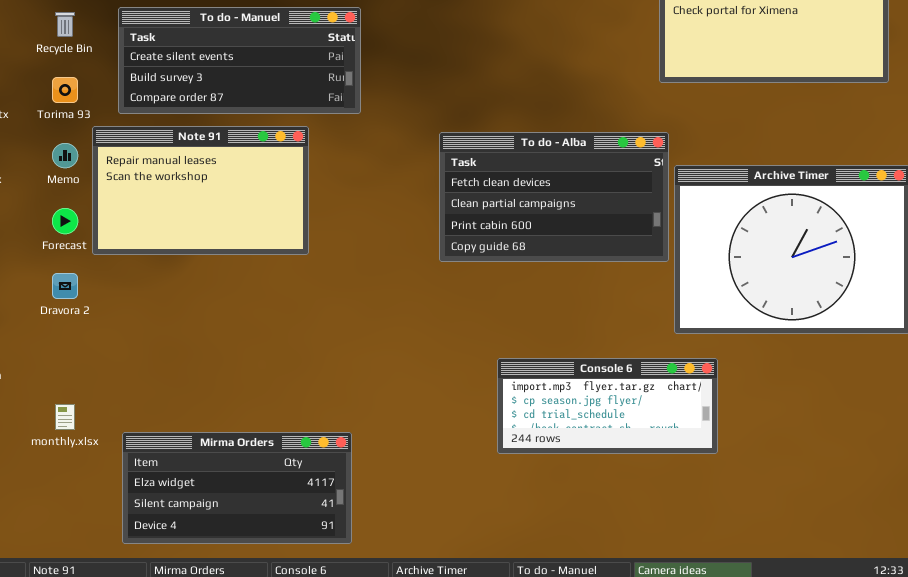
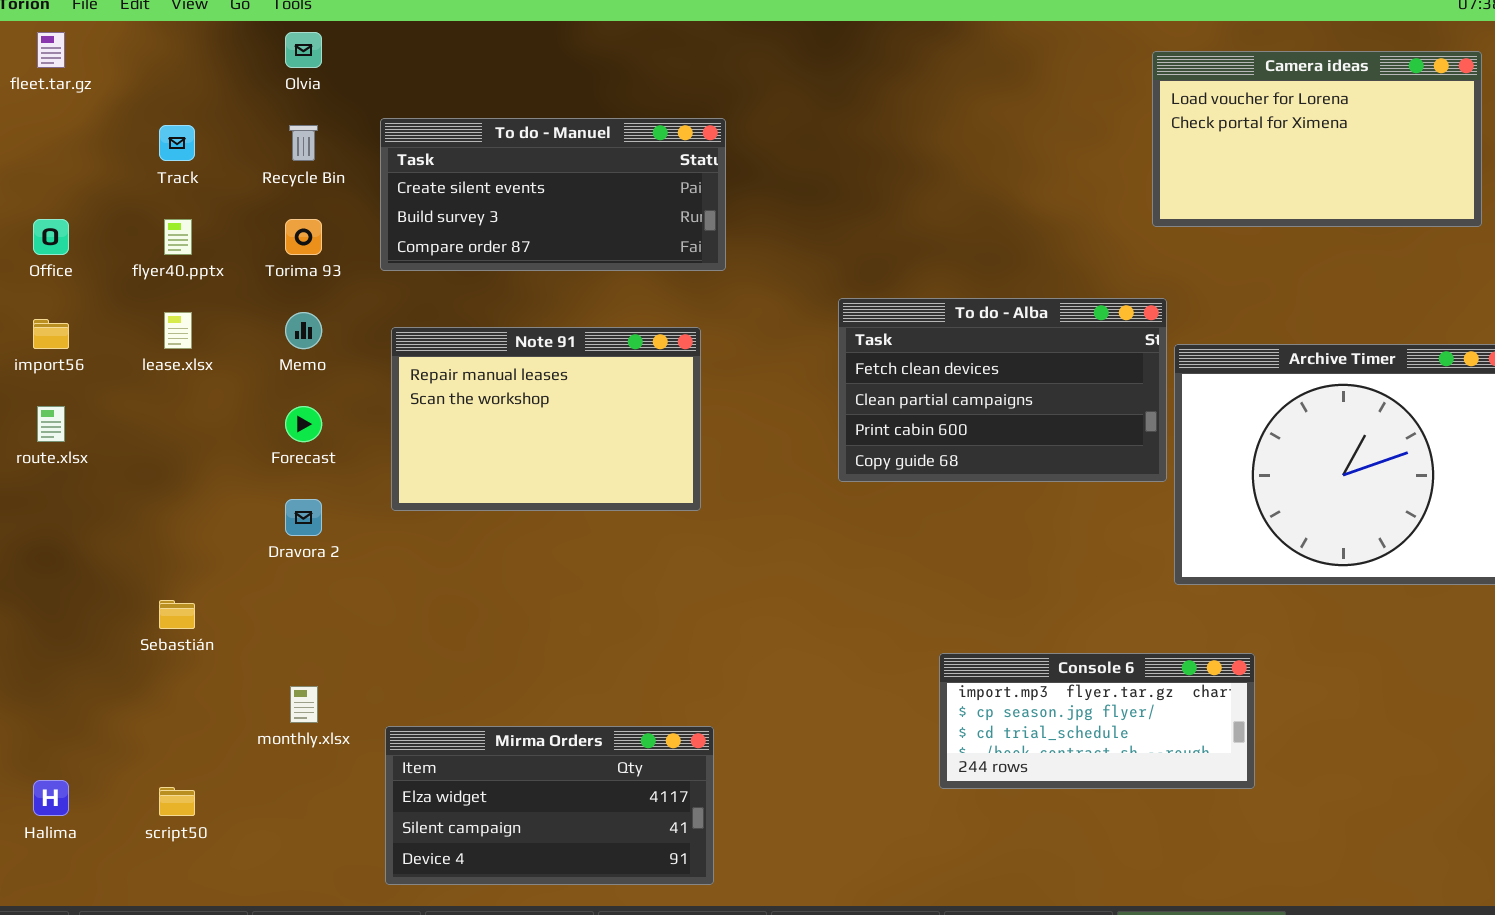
Note 91: [92,126,309,255] -> [391,327,701,511], moved
Console 6: [497,358,718,454] -> [939,653,1255,789], moved

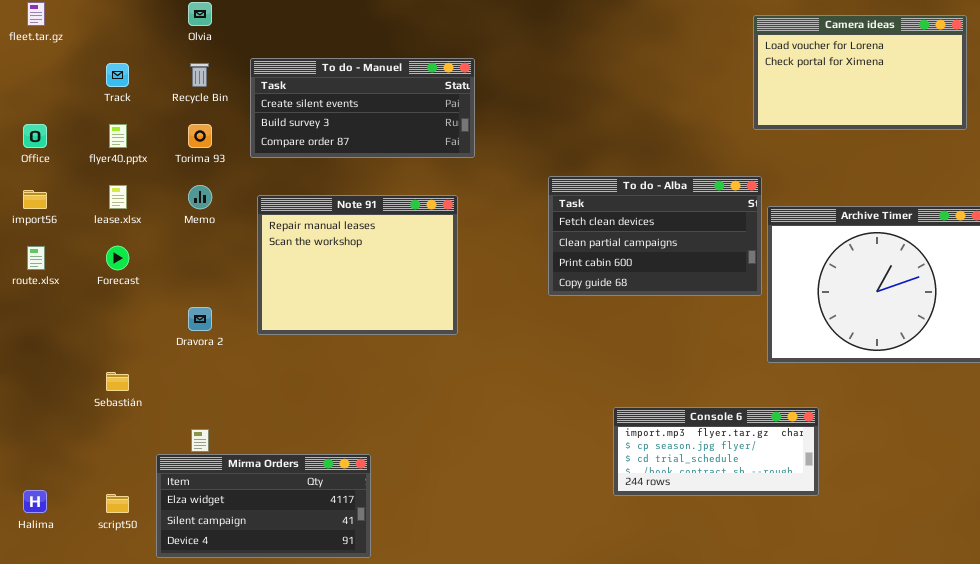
Note 91: [391,327,701,511] -> [257,195,458,335], resized
Forecast: [285,406,322,442] -> [106,246,129,270], moved
Mirma Orders: [385,726,714,885] -> [156,454,371,558], moved

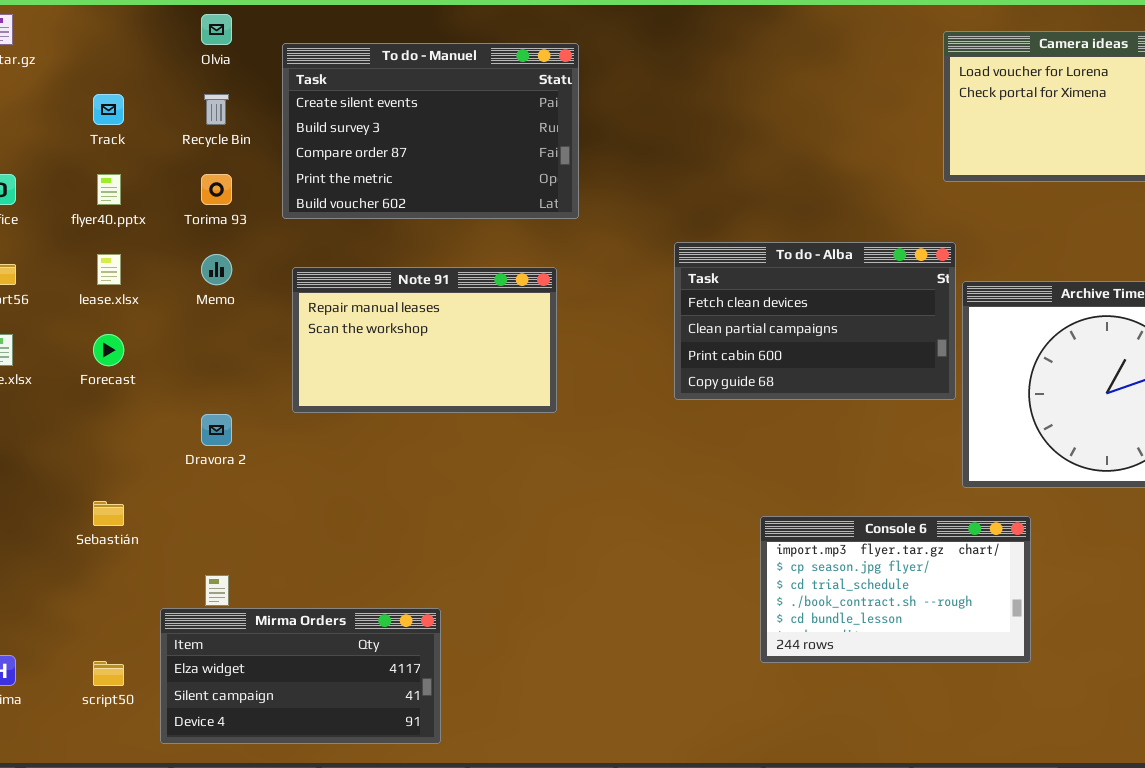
To do - Manuel: [250,58,475,158] -> [282,43,579,219], resized
Note 91: [257,195,458,335] -> [292,267,557,413], resized
Console 6: [613,407,819,496] -> [760,516,1031,663], resized

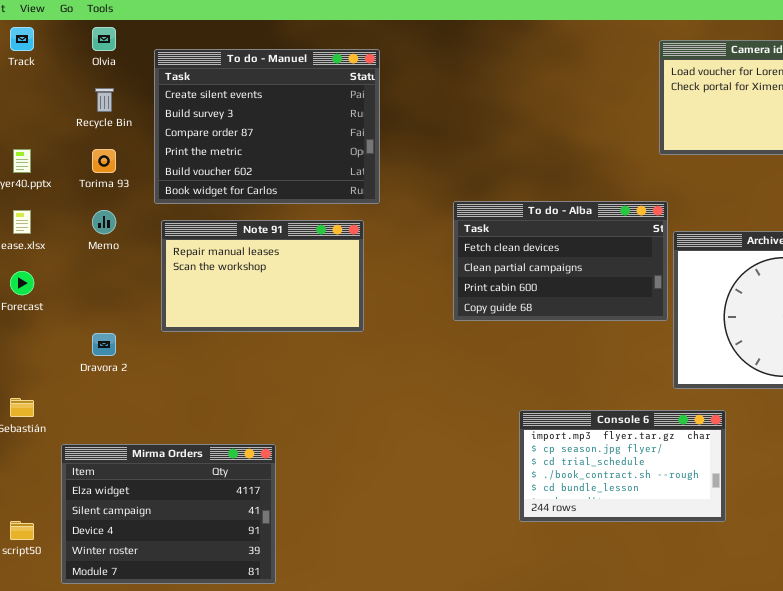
To do - Manuel: [282,43,579,219] -> [154,49,380,204], resized
Track: [93,94,124,125] -> [10,27,34,51], moved
Mirma Orders: [160,608,441,744] -> [61,444,276,584], resized

